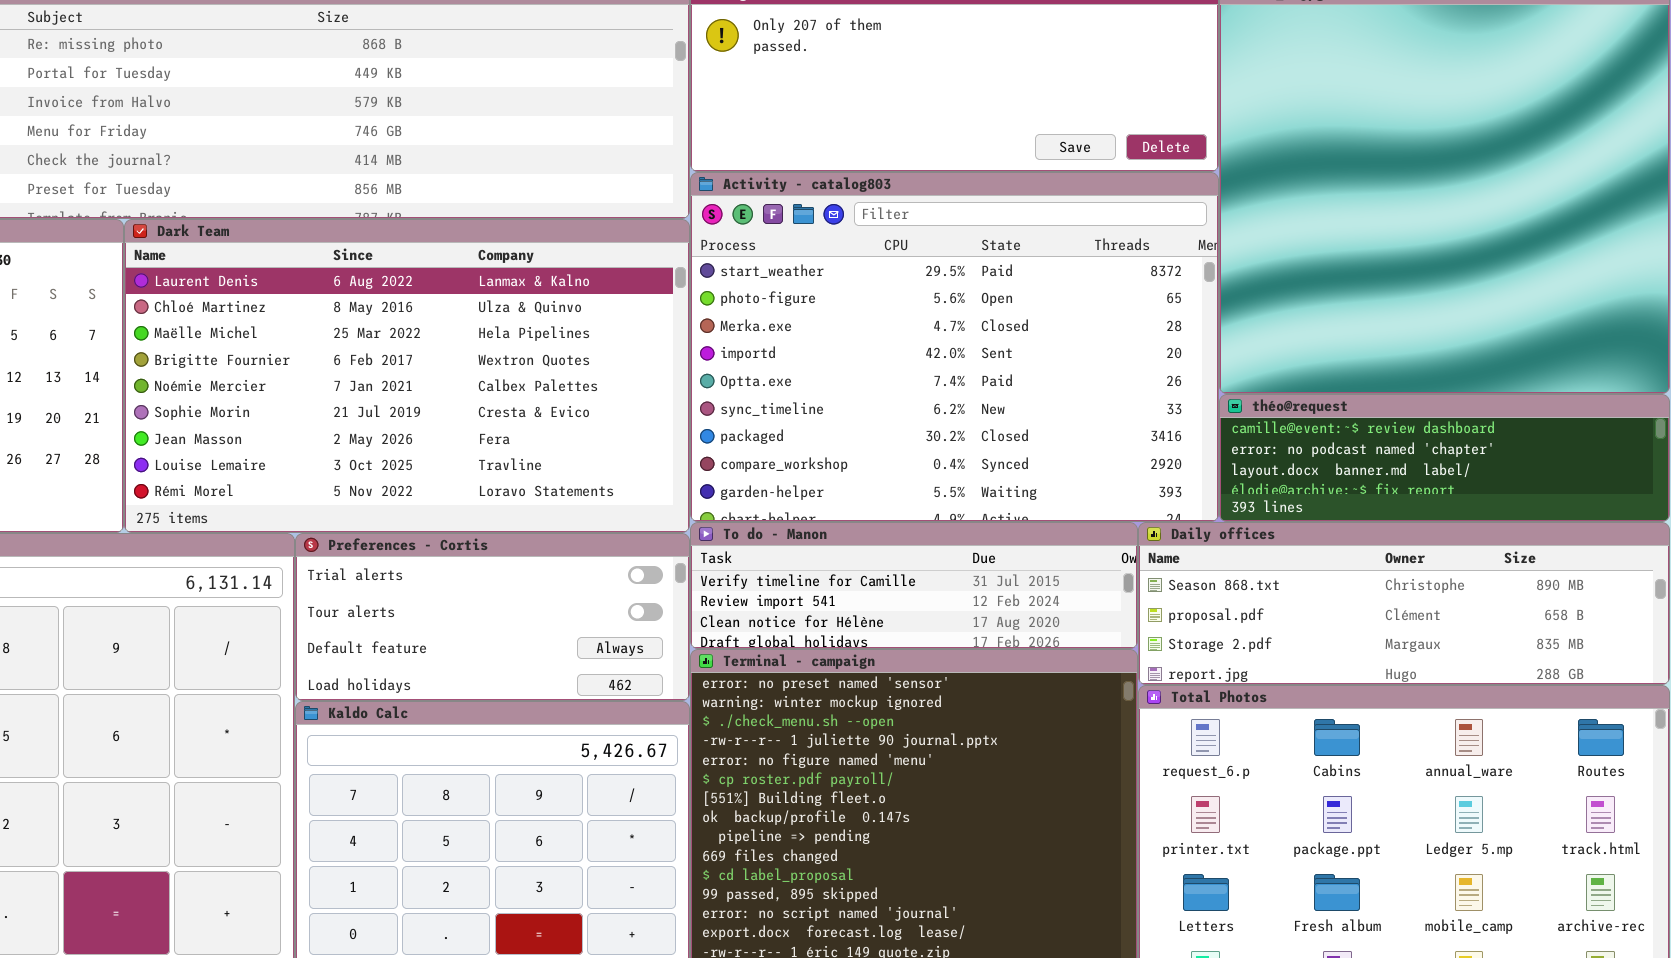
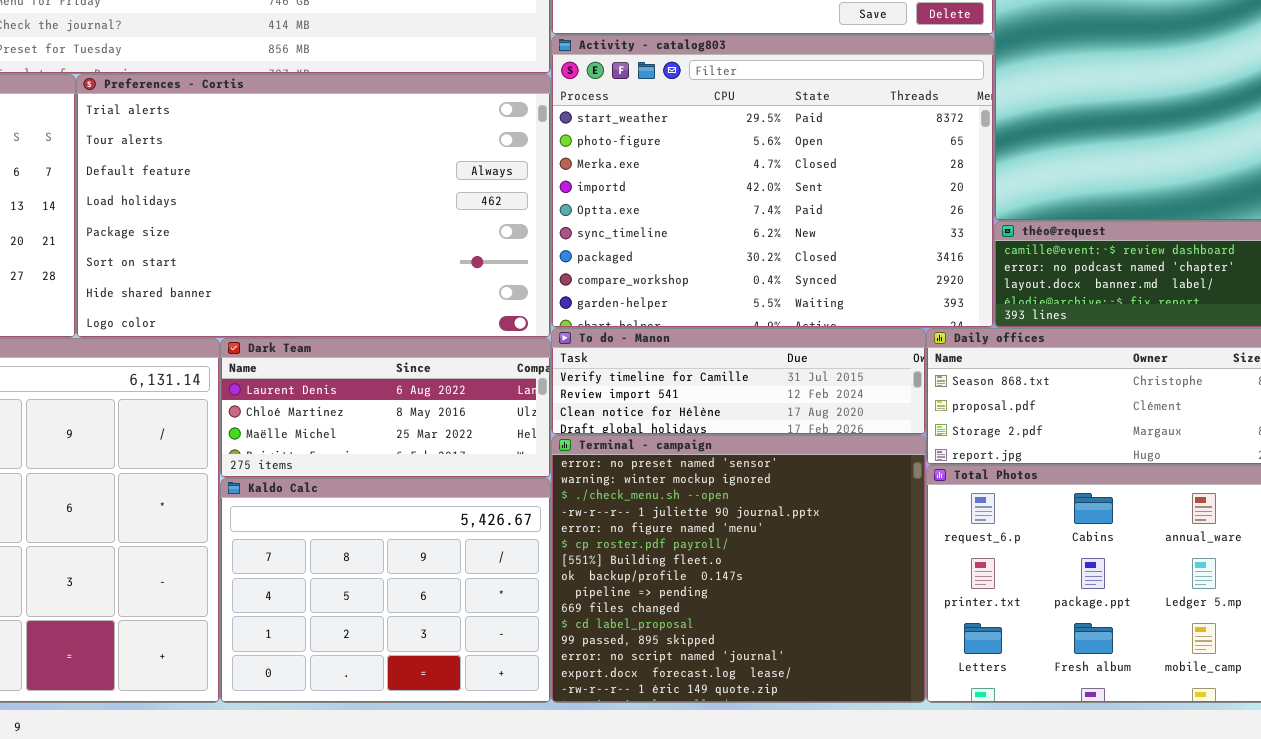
Dark Team: [124,219,690,533] -> [220,338,551,478], moved, resized
Preferences - Cortis: [295,533,690,701] -> [76,74,551,338], moved, resized

